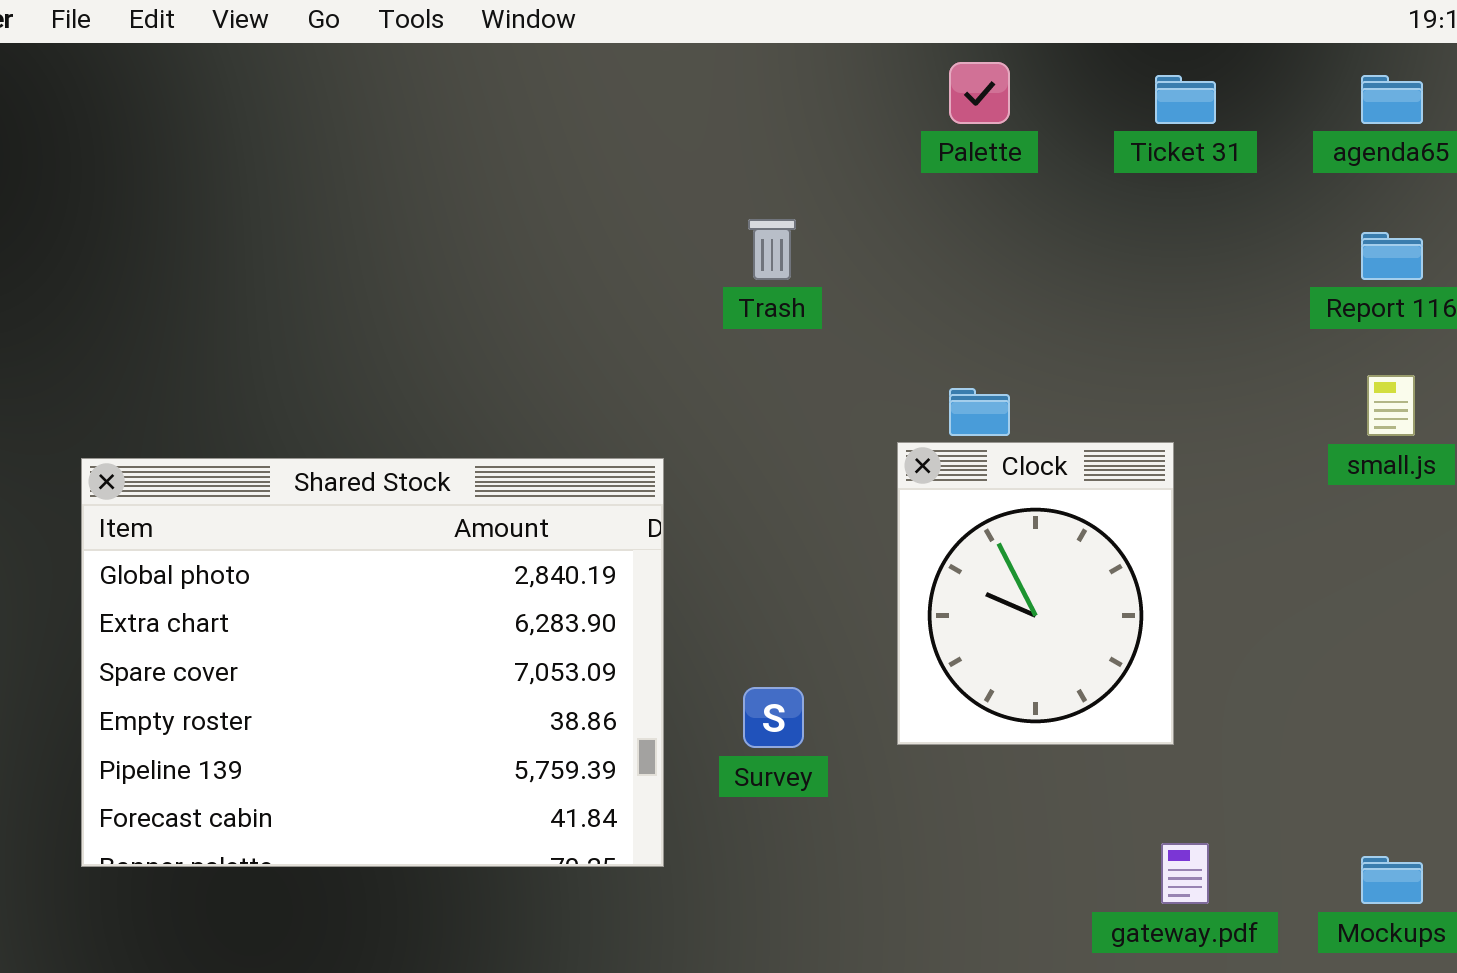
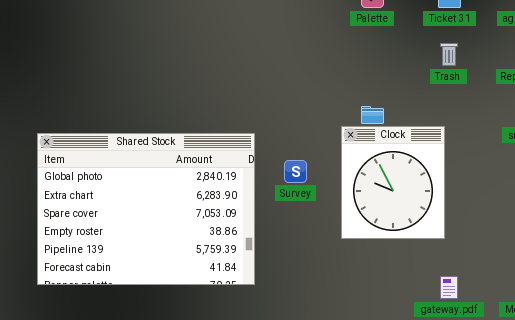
Trash: [748,219,796,280] -> [440,43,458,66], moved
Survey: [743,687,804,748] -> [284,160,307,183], moved

